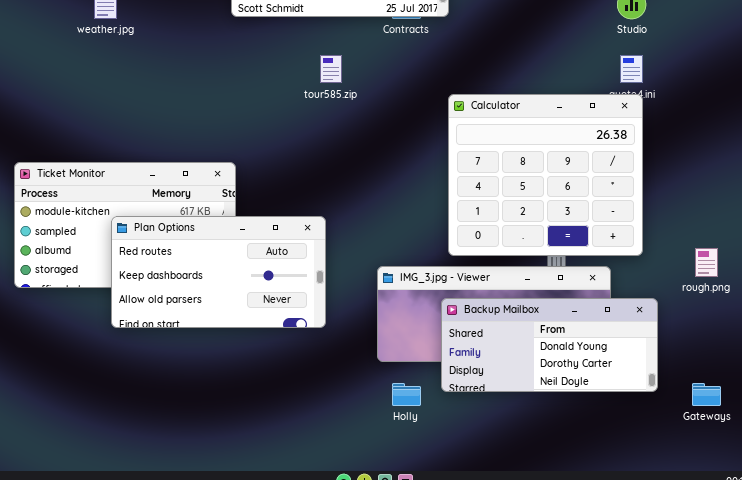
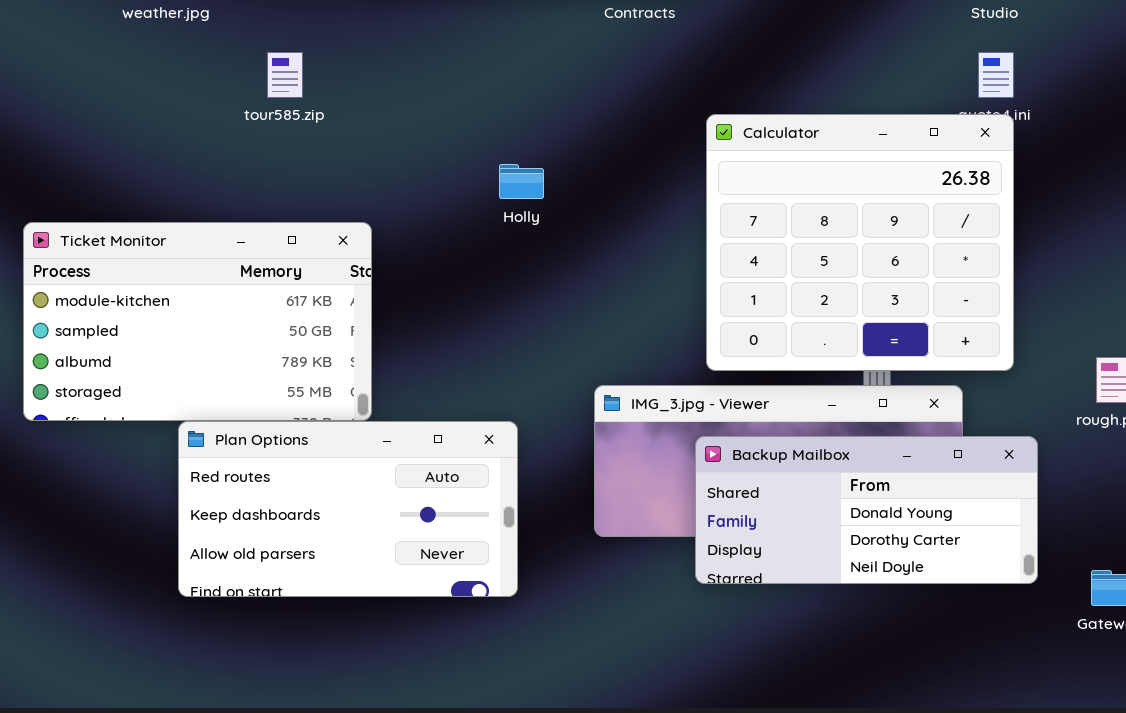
tour585.zip: [320,55,342,83] -> [267,52,303,98], moved
Plan Options: [111,216,326,328] -> [178,421,518,597], moved
Holly: [392,383,421,406] -> [499,164,544,199], moved

